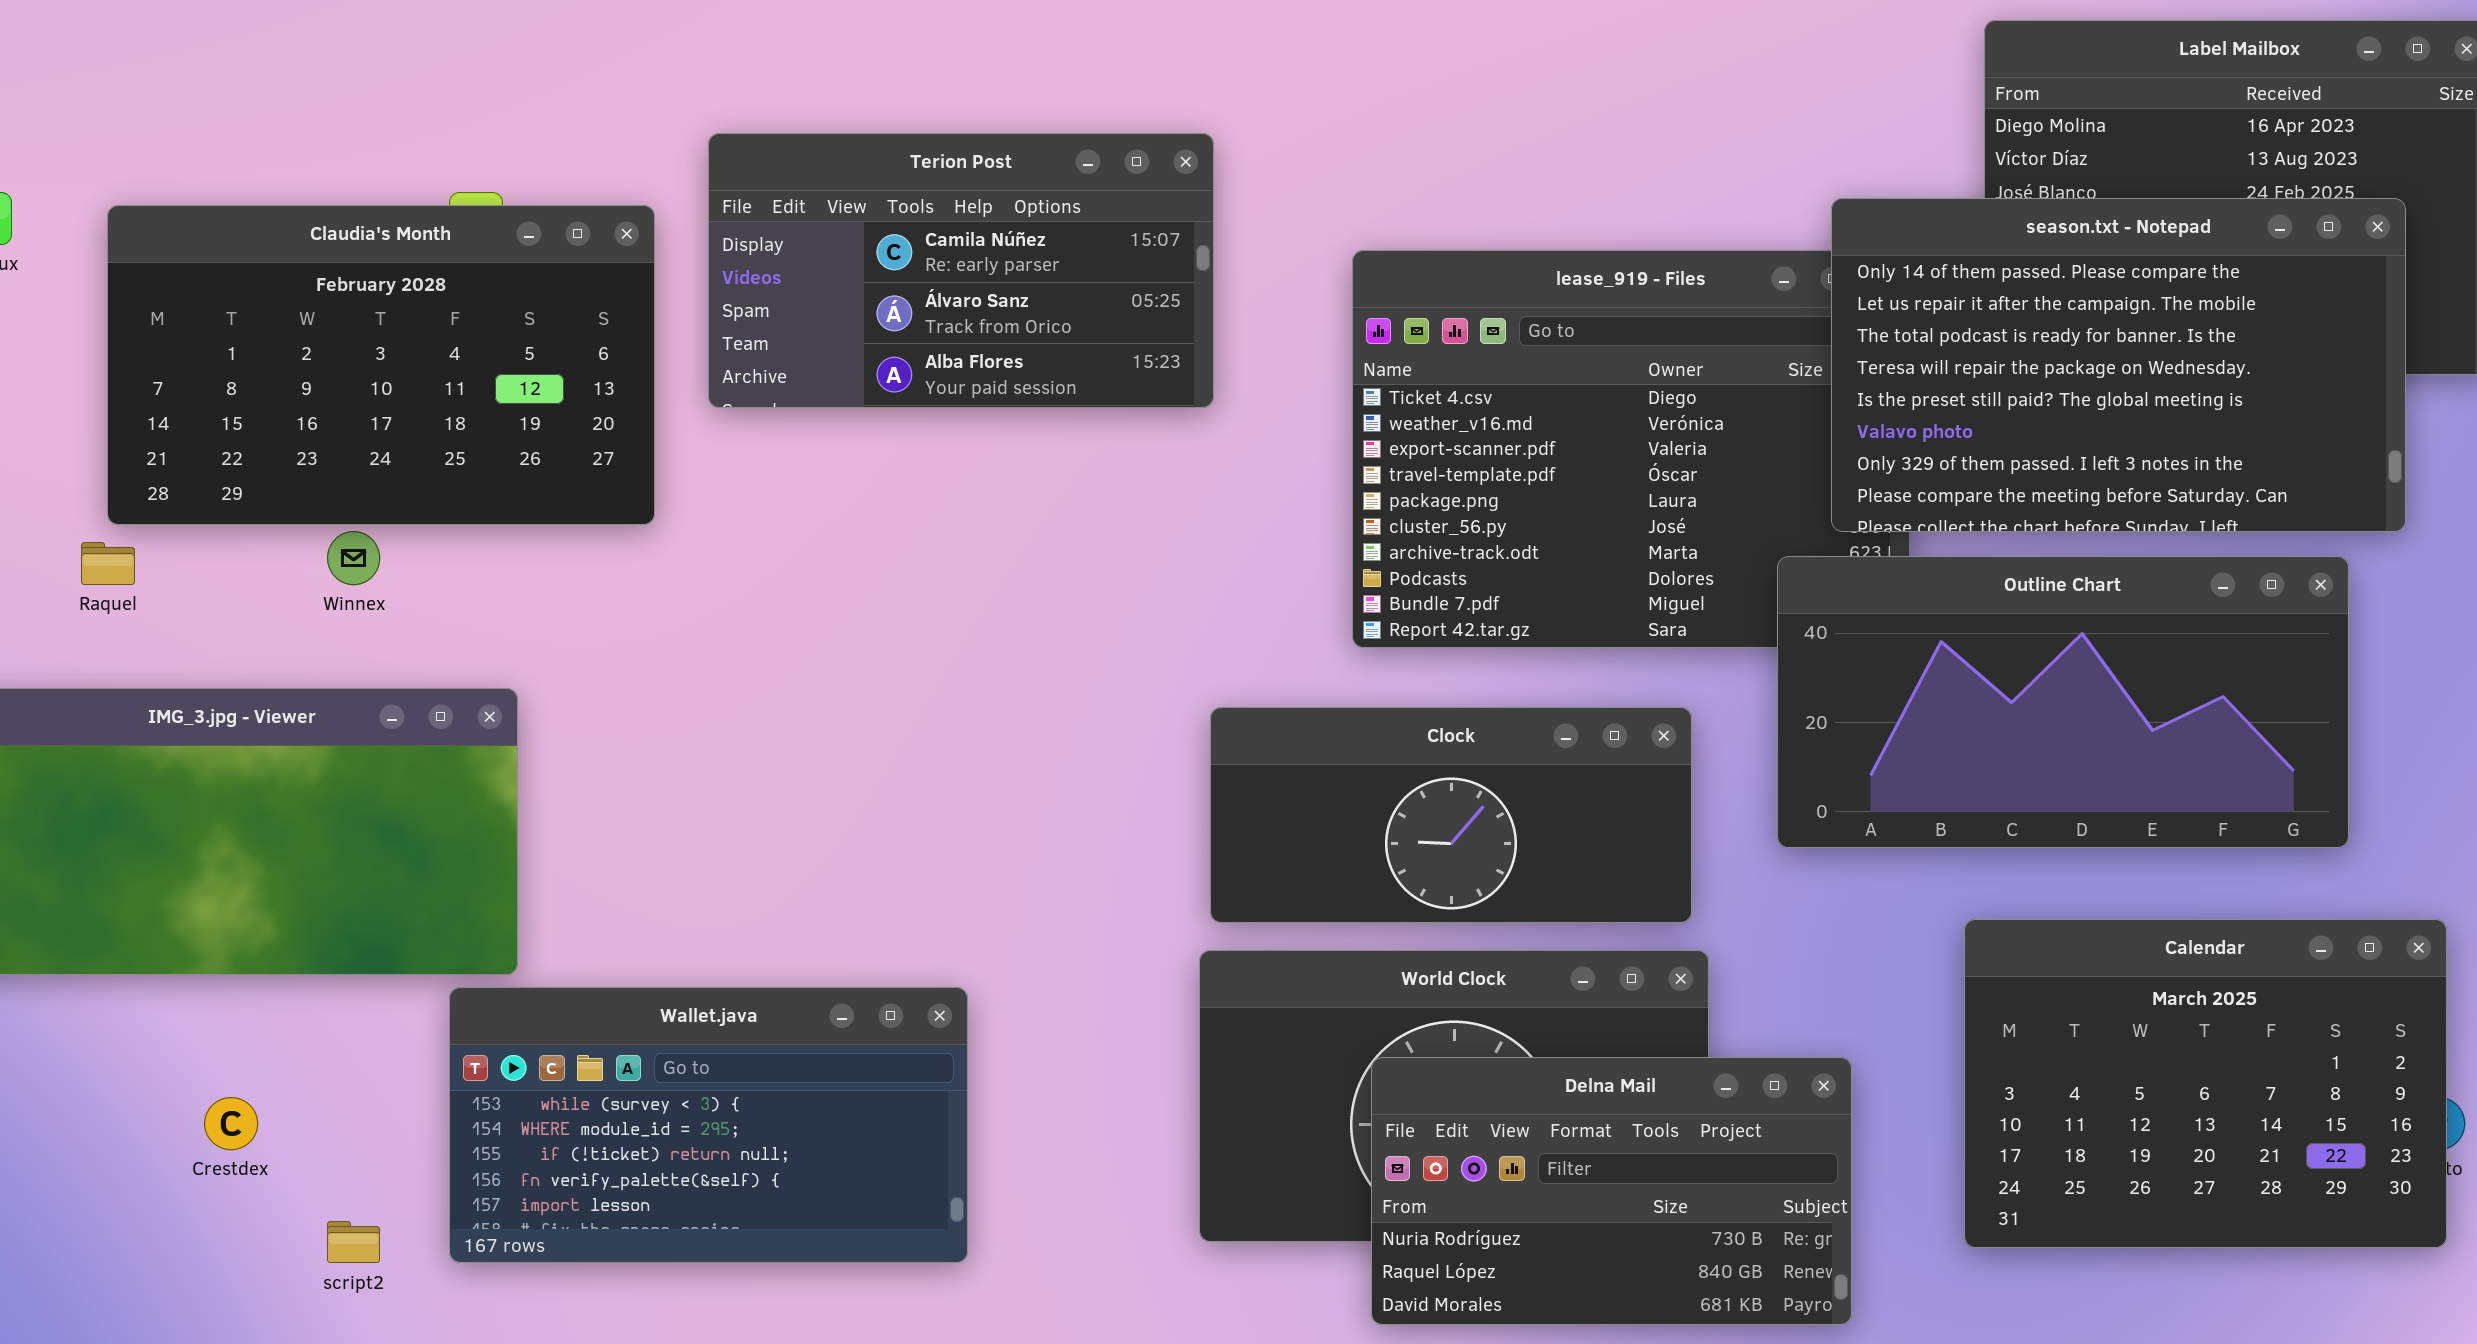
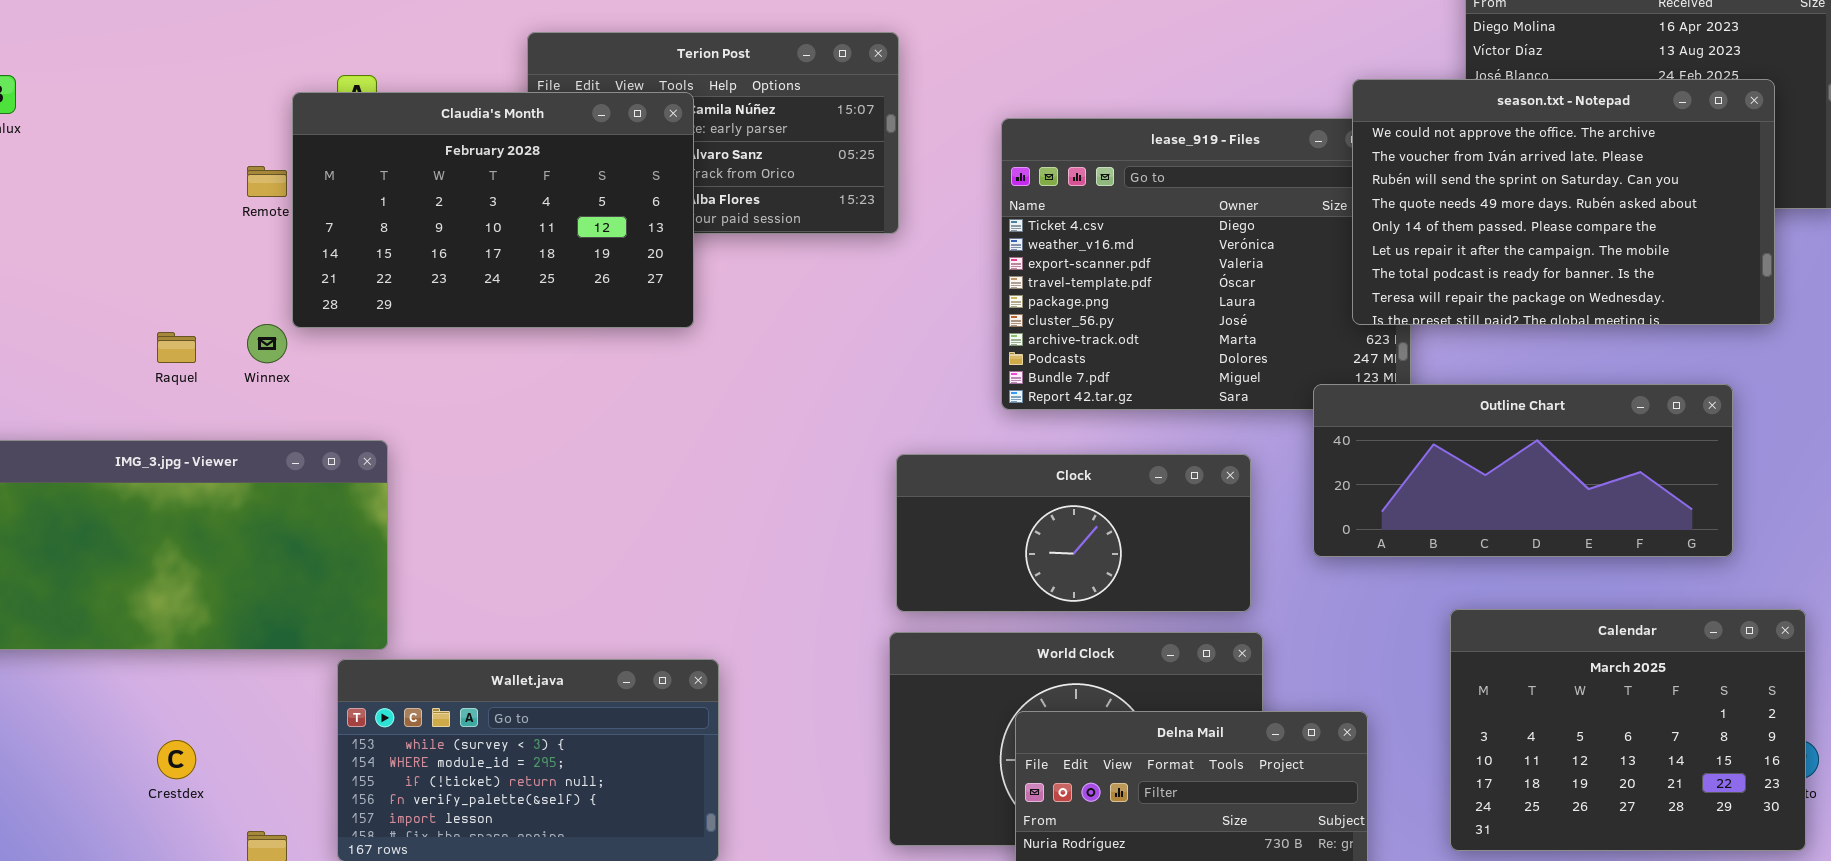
season.txt - Notepad: [1831,198,2406,532] -> [1352,79,1775,325], scrolled up 4 rows
Claudia's Month: [107,205,655,525] -> [292,92,694,328], moved
Raquel: [81,542,135,585] -> [157,332,196,363], moved
Outline Chart: [1777,556,2349,848] -> [1313,384,1733,557], resized

